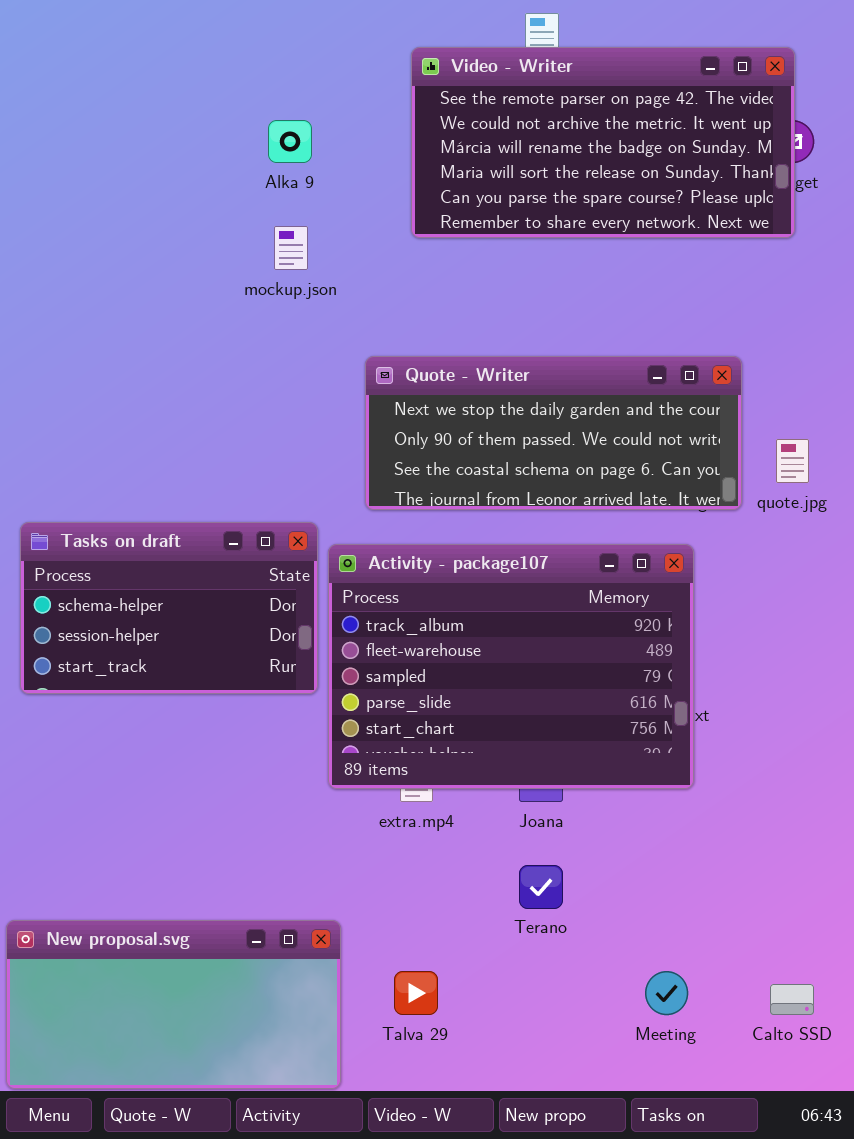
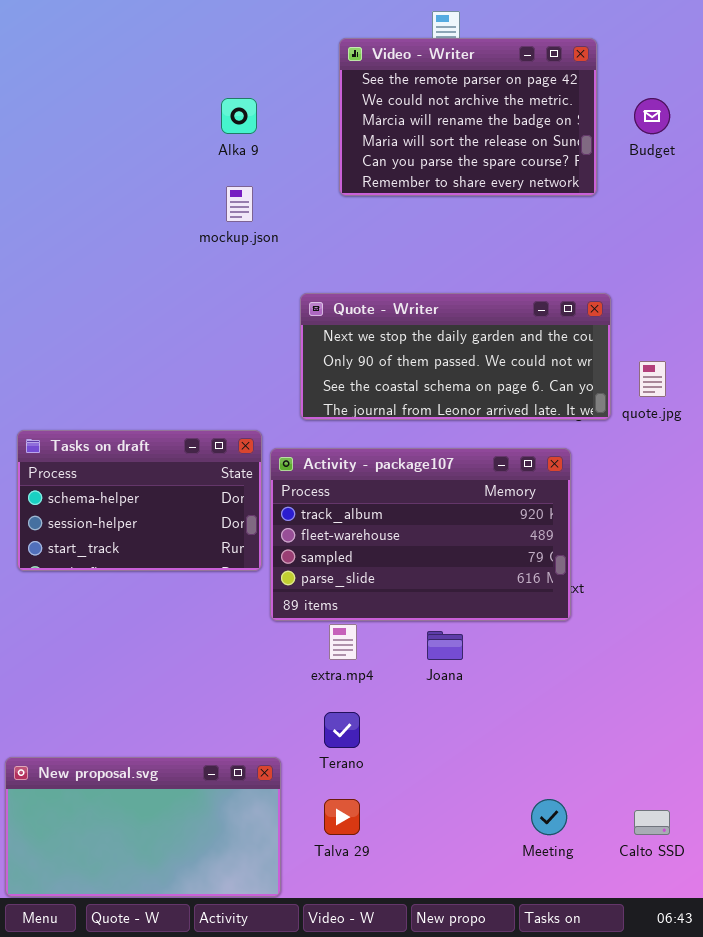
Video - Writer: [411,47,795,238] -> [339,38,597,196], resized
Activity - package107: [328,544,694,789] -> [270,448,571,621], resized
Terano: [519,865,563,909] -> [324,712,360,748], moved

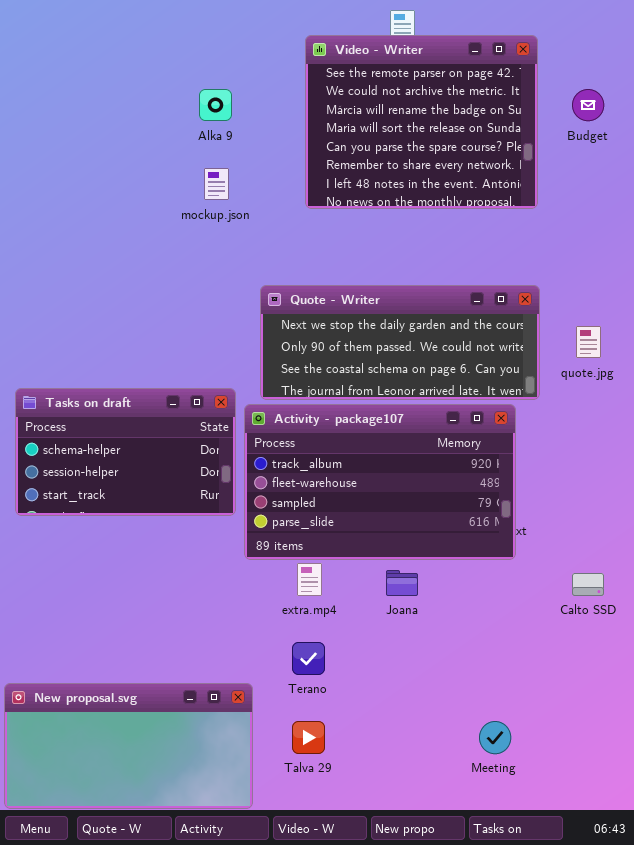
Video - Writer: [339,38,597,196] -> [305,35,538,209], resized
Quote - Writer: [300,293,611,420] -> [260,285,540,400], moved
Calto SSD: [634,810,670,835] -> [572,573,604,596], moved

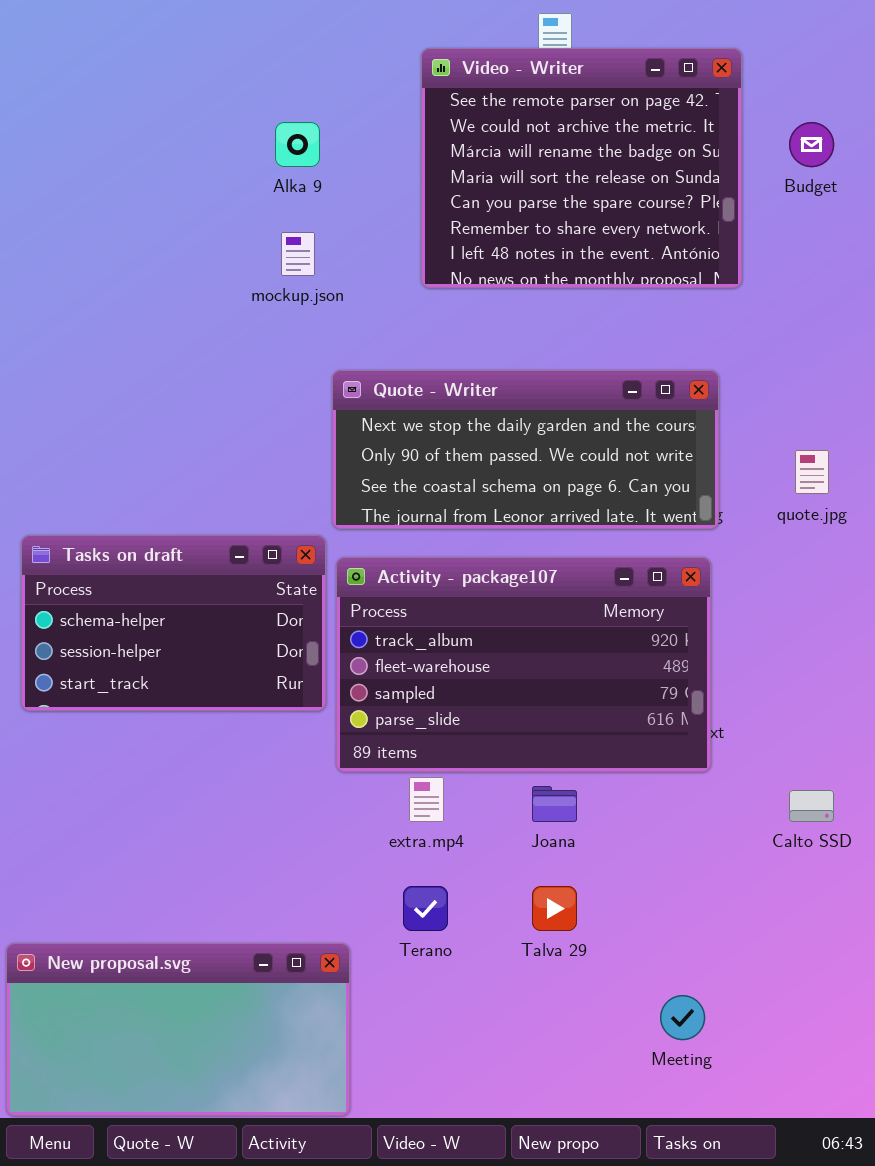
Quote - Writer: [260,285,540,400] -> [332,370,719,529], moved
Talva 29: [292,721,325,754] -> [532,886,577,931], moved

